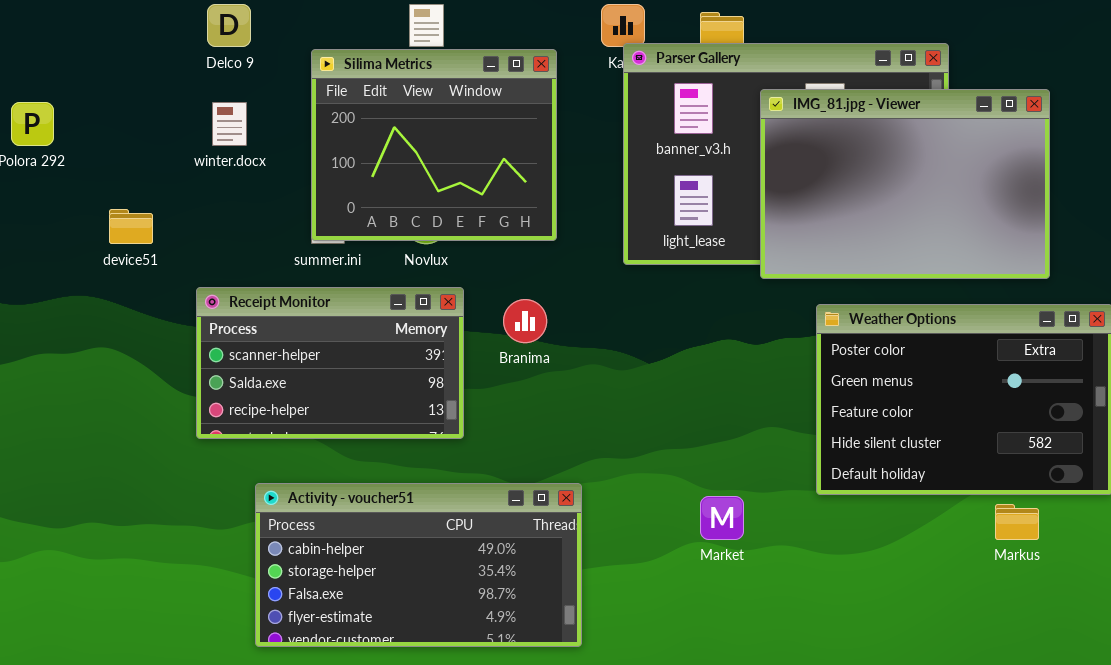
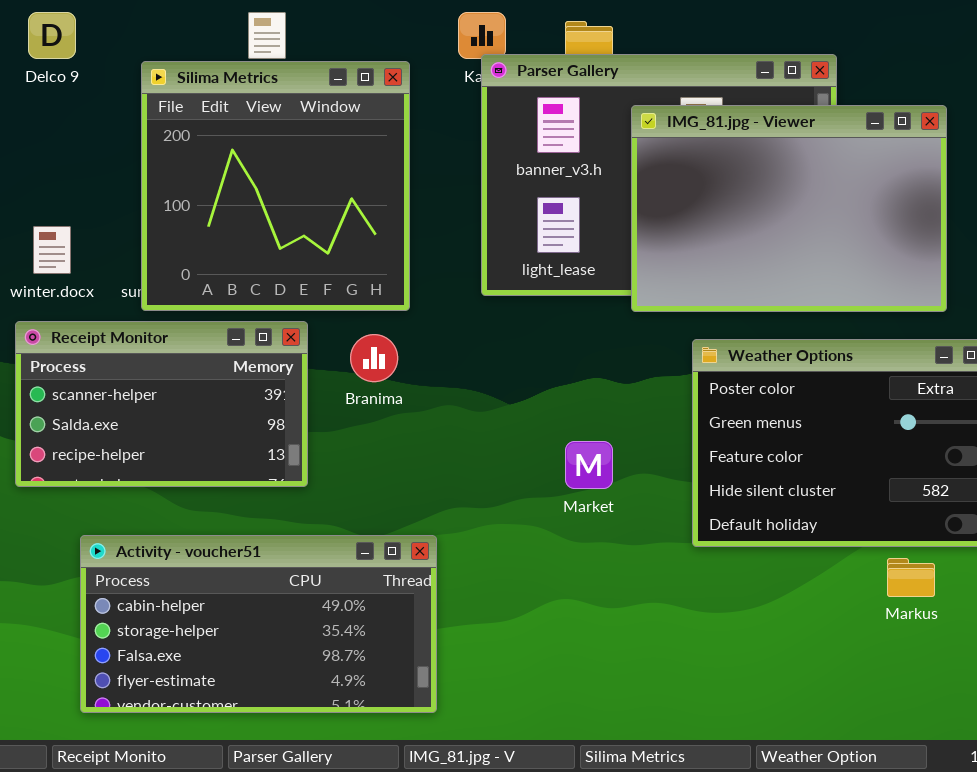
Silima Metrics: [311,49,557,241] -> [141,61,410,311], resized
winter.docx: [212,102,247,146] -> [33,226,71,274], moved
Market: [700,496,744,540] -> [565,441,613,489], moved

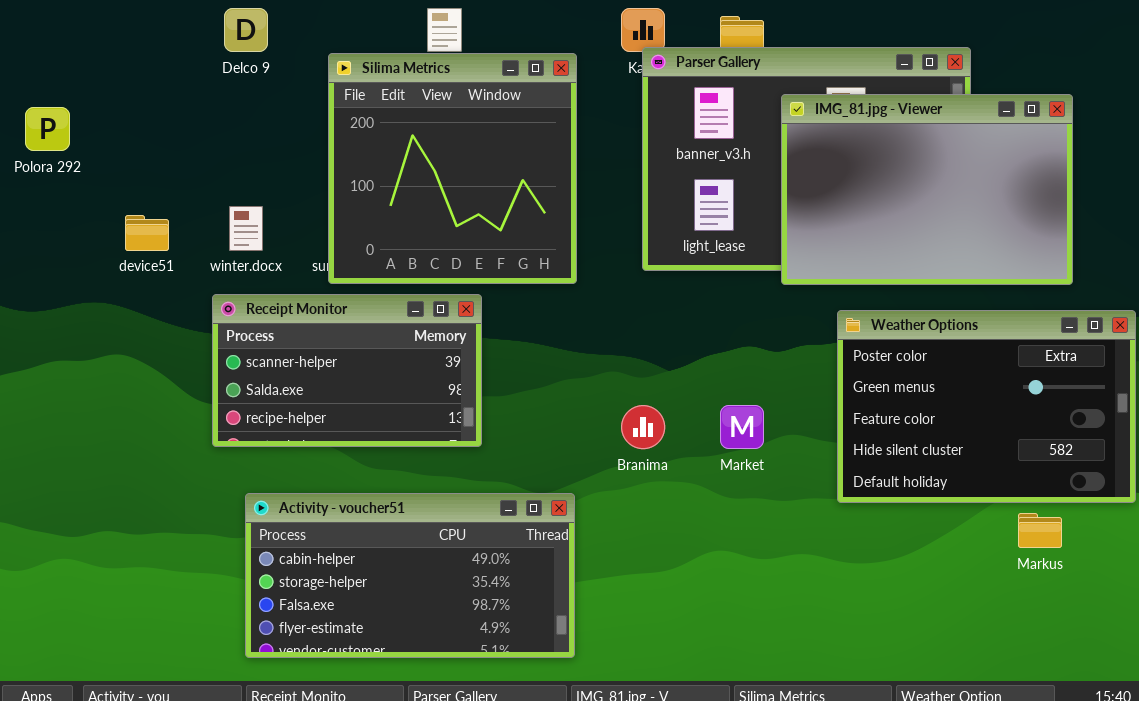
Branima: [350,334,398,382] -> [621,405,665,449], moved
Activity - voucher51: [80,535,437,713] -> [245,493,575,658], moved

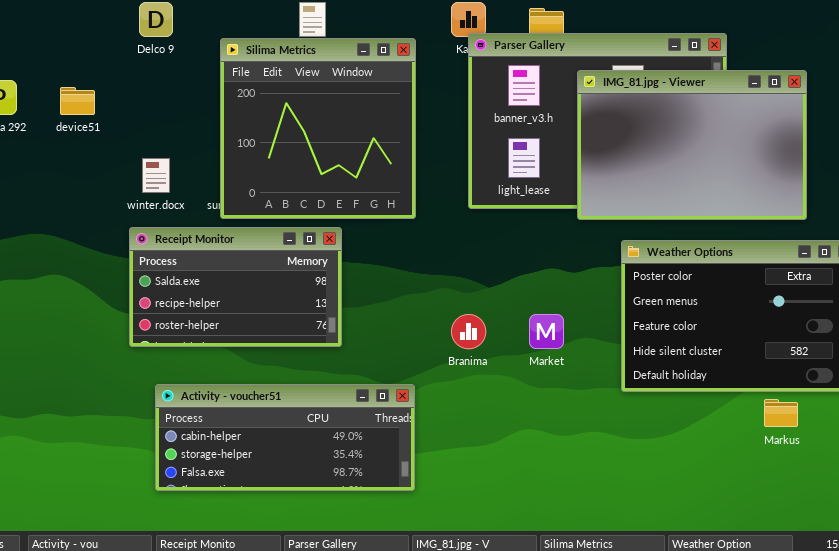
device51: [125,215,169,251] -> [60,87,95,115], moved
Receipt Monitor: [212,294,482,447] -> [129,227,342,347], scrolled down 1 row
Activity - voucher51: [245,493,575,658] -> [155,384,415,491], resized

